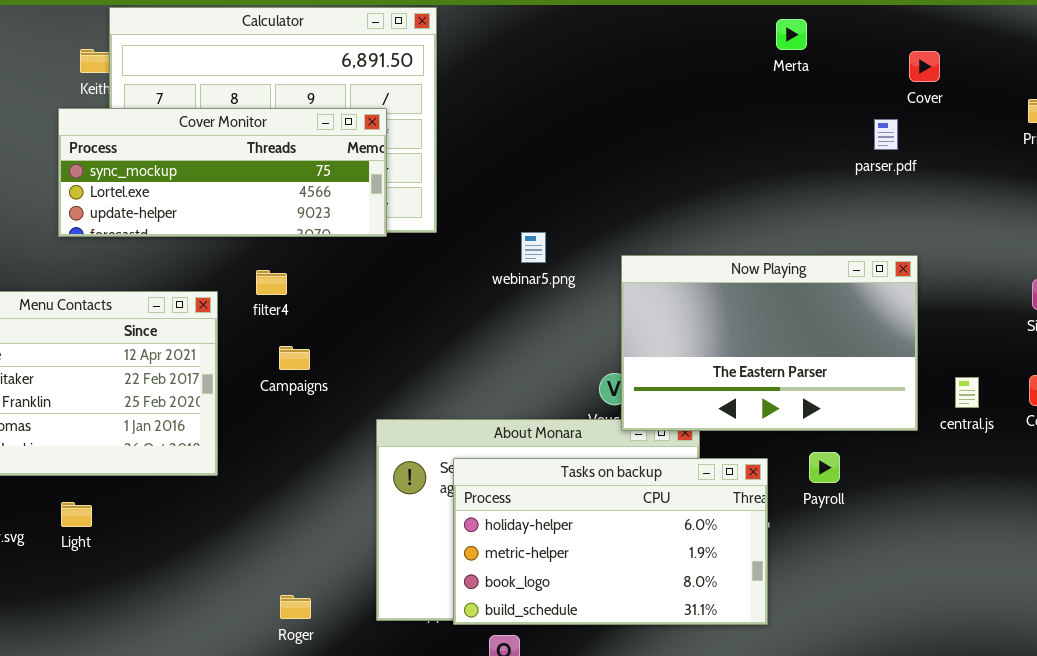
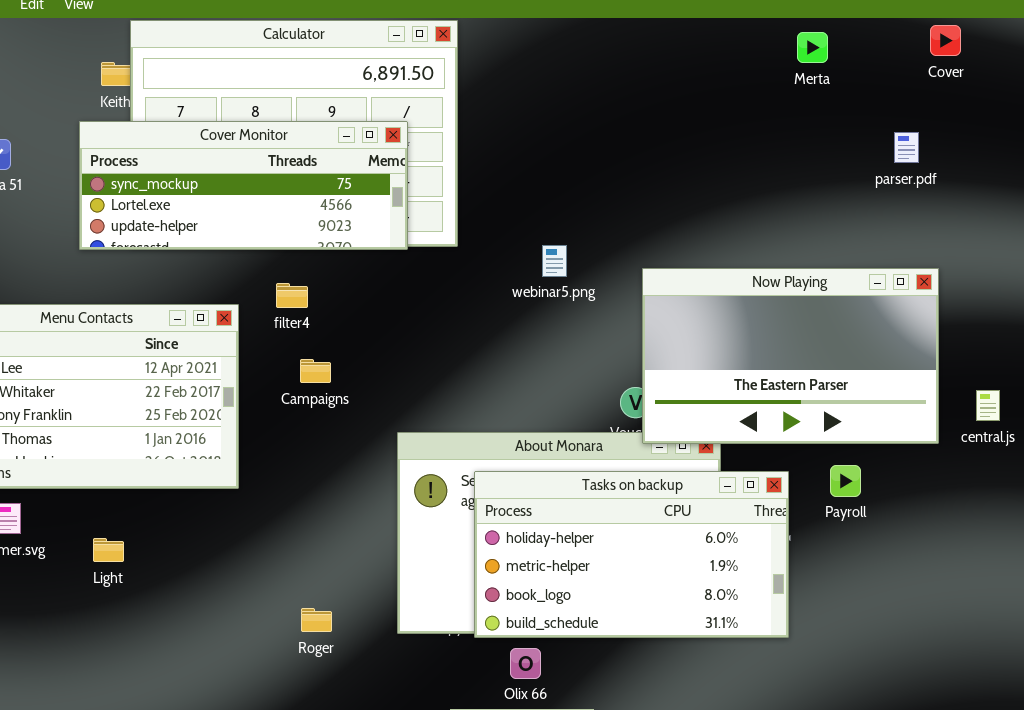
Cover: [909,51,940,82] -> [930,25,961,56], moved
Light: [61,502,92,527] -> [93,538,124,562], moved

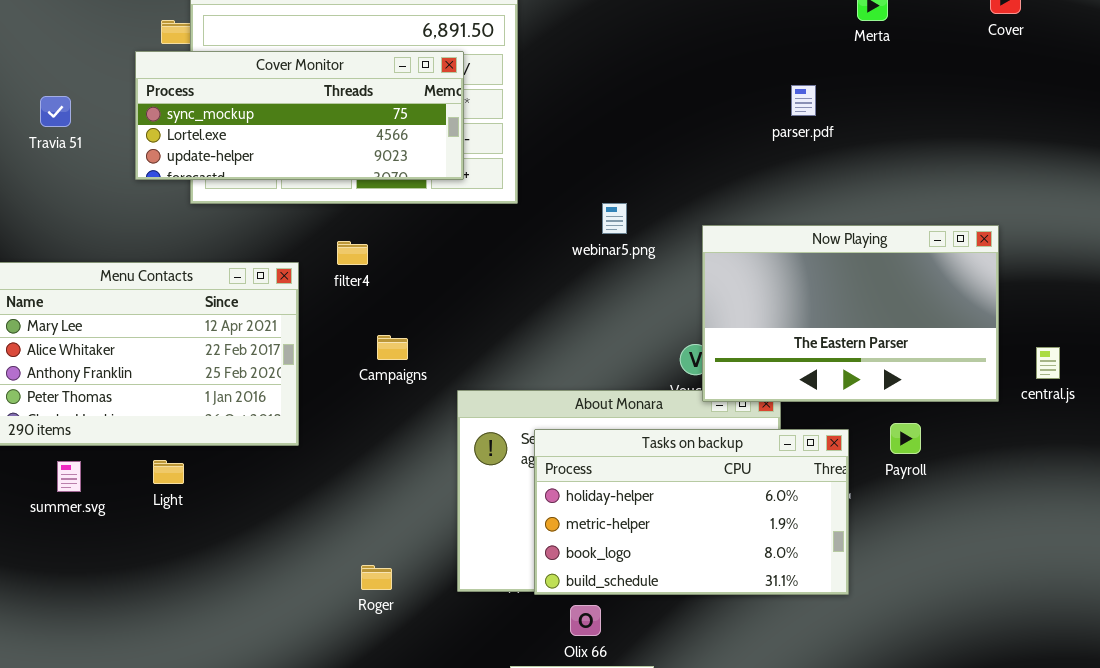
Cover Monitor: [79,121,408,250] -> [135,51,464,180], moved
parser.pdf: [894,132,919,163] -> [791,85,816,116], moved
Campaigns: [300,359,331,383] -> [377,335,408,360], moved
Light: [93,538,124,562] -> [153,460,184,484], moved

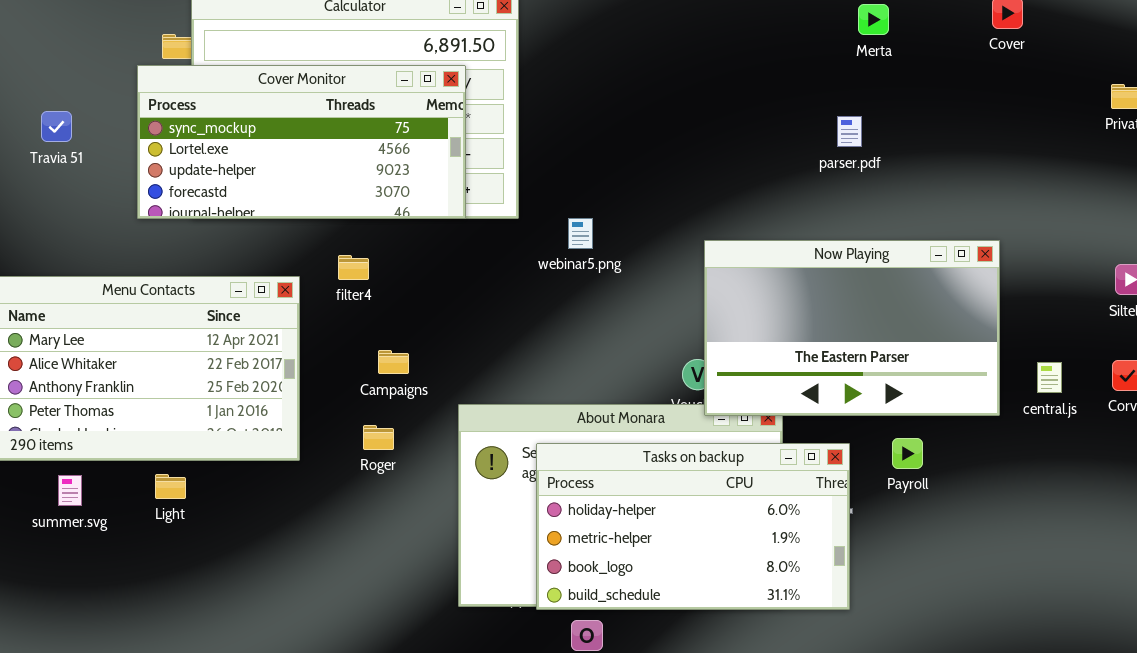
Cover Monitor: [135,51,464,180] -> [137,65,466,219], resized
parser.pdf: [791,85,816,116] -> [837,116,862,147], moved
webinar5.png: [602,203,627,234] -> [568,218,593,249], moved
Roger: [361,565,392,590] -> [363,425,394,450], moved

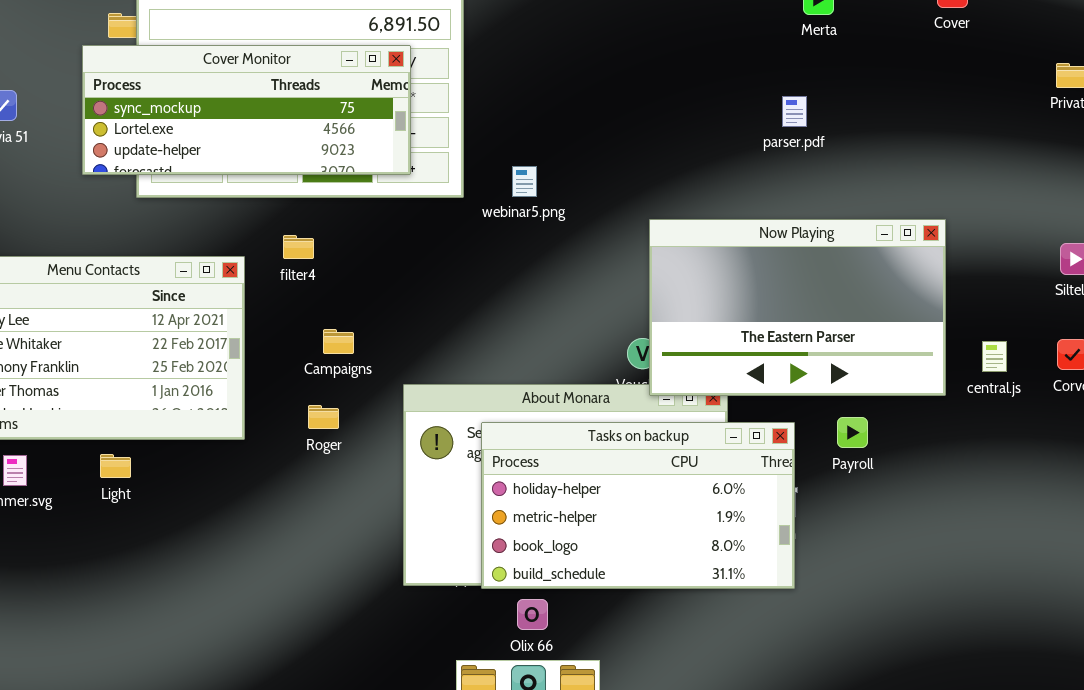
Cover Monitor: [137,65,466,219] -> [82,45,411,175], resized
webinar5.png: [568,218,593,249] -> [512,166,537,197], moved

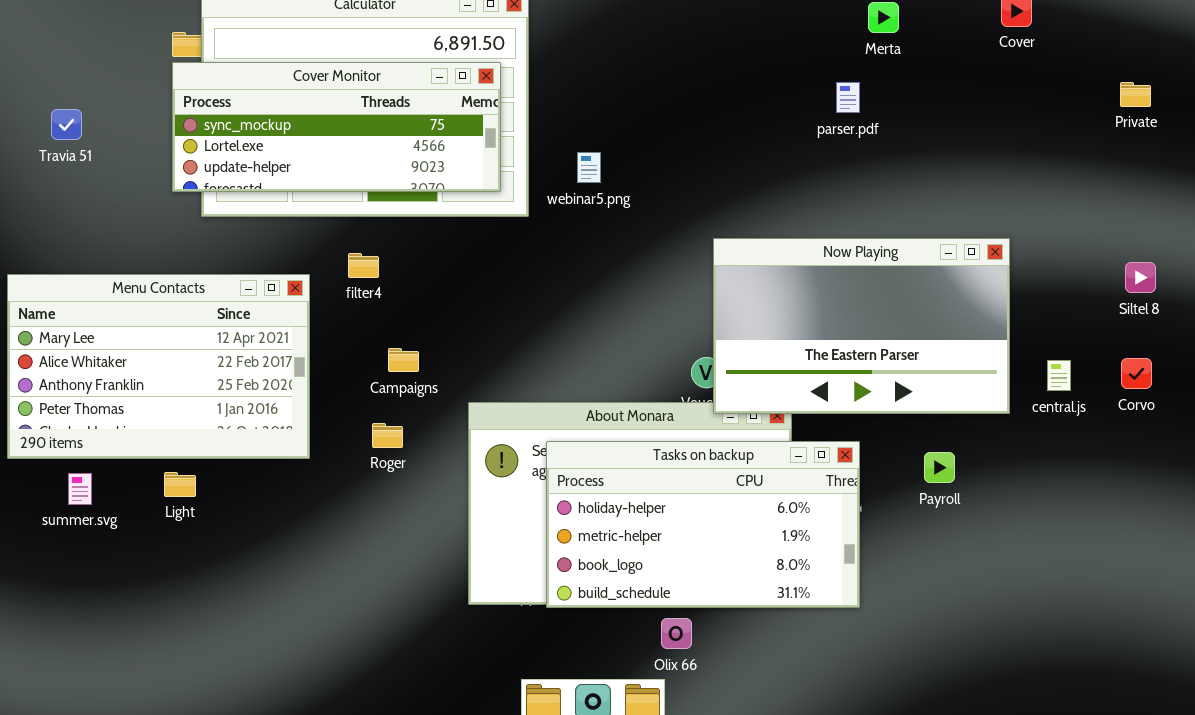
Cover Monitor: [82,45,411,175] -> [172,62,501,192], moved
parser.pdf: [782,96,807,127] -> [836,82,860,113], moved
webinar5.png: [512,166,537,197] -> [577,152,601,183], moved
Payroll: [837,417,868,448] -> [924,452,955,483], moved
Olix 66: [517,599,548,630] -> [661,618,692,649], moved

